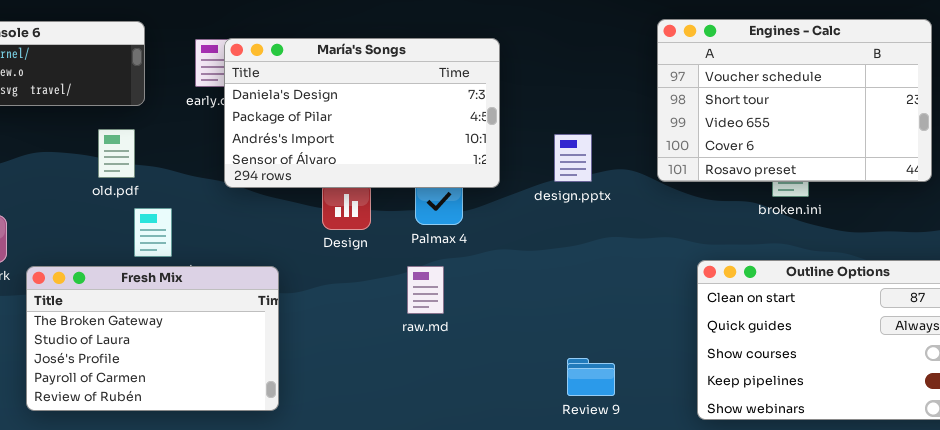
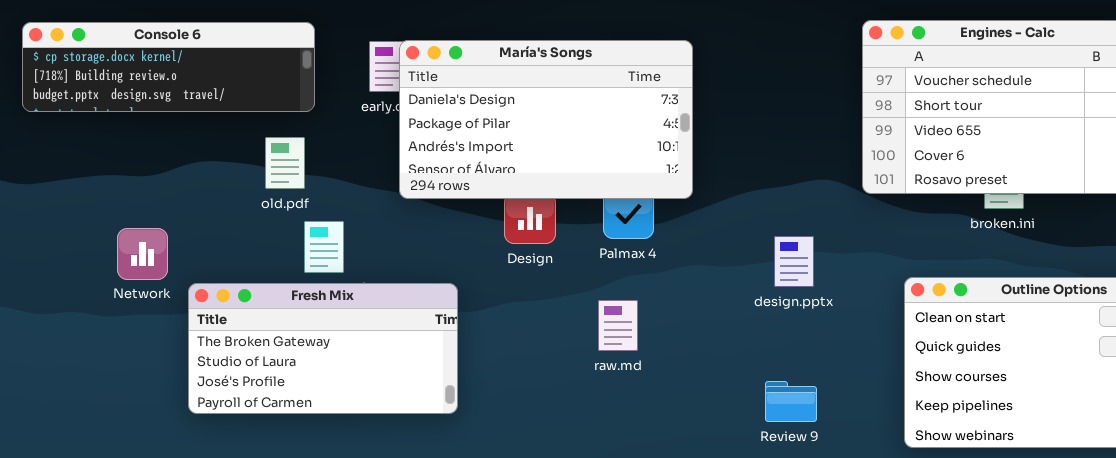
design.pptx: [554,134,592,182] -> [774,236,814,287], moved
raw.md: [407,266,444,314] -> [598,300,638,351], moved
Fresh Mix: [26,266,279,411] -> [188,283,458,414], resized

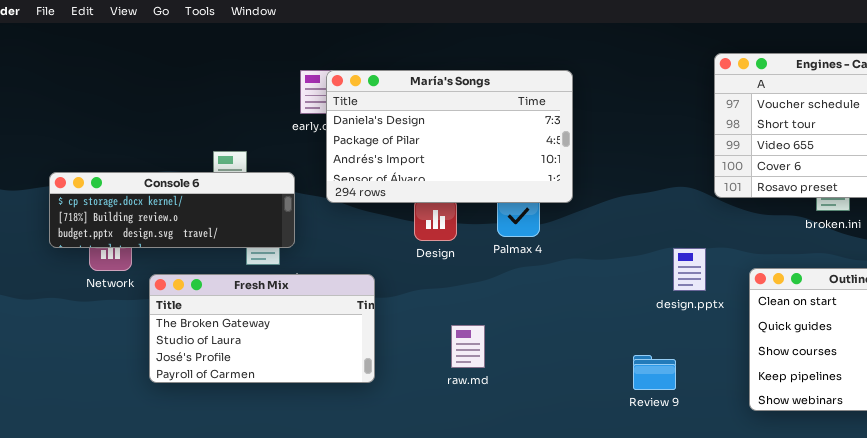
Console 6: [22,22,315,112] -> [49,172,295,248], moved
design.pptx: [774,236,814,287] -> [673,248,706,291], moved
raw.md: [598,300,638,351] -> [451,325,485,368], moved

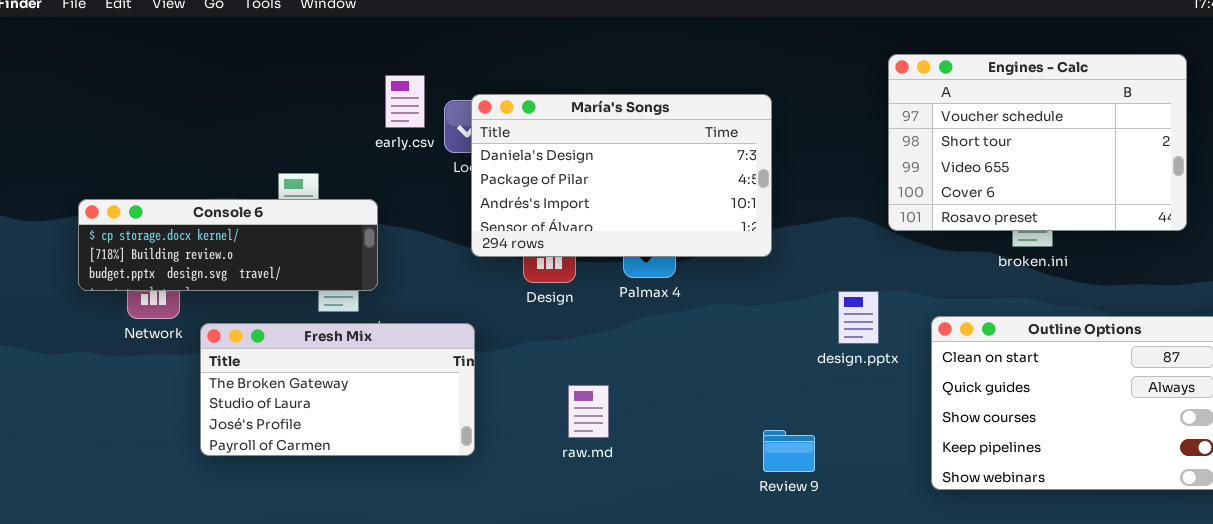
María's Songs: [326,70,573,203] -> [471,94,772,257], moved
Review 9: [633,355,676,390] -> [763,430,815,472], moved

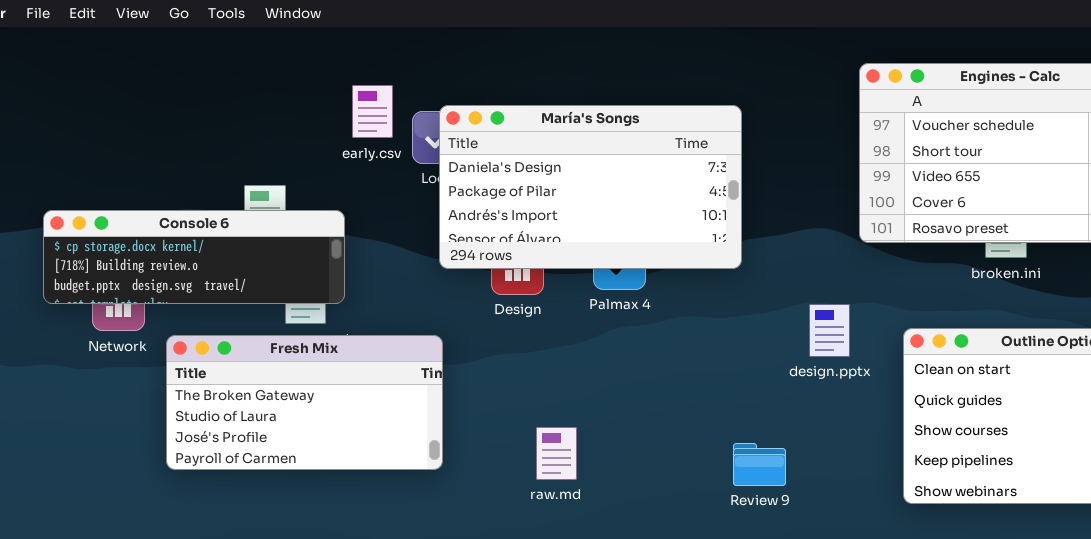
raw.md: [568,385,609,438] -> [536,427,577,480], moved

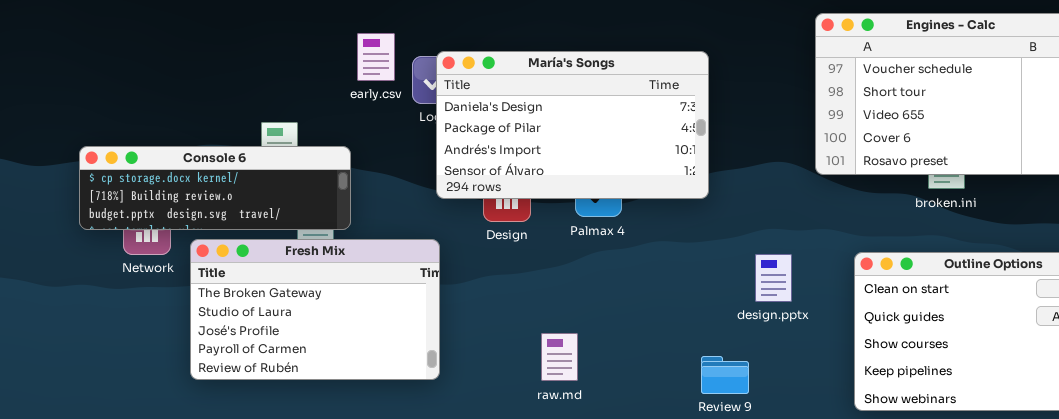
design.pptx: [809,304,850,357] -> [755,254,792,302], moved
Fresh Mix: [166,335,443,470] -> [190,239,440,380], resized
raw.md: [536,427,577,480] -> [541,333,578,381], moved

